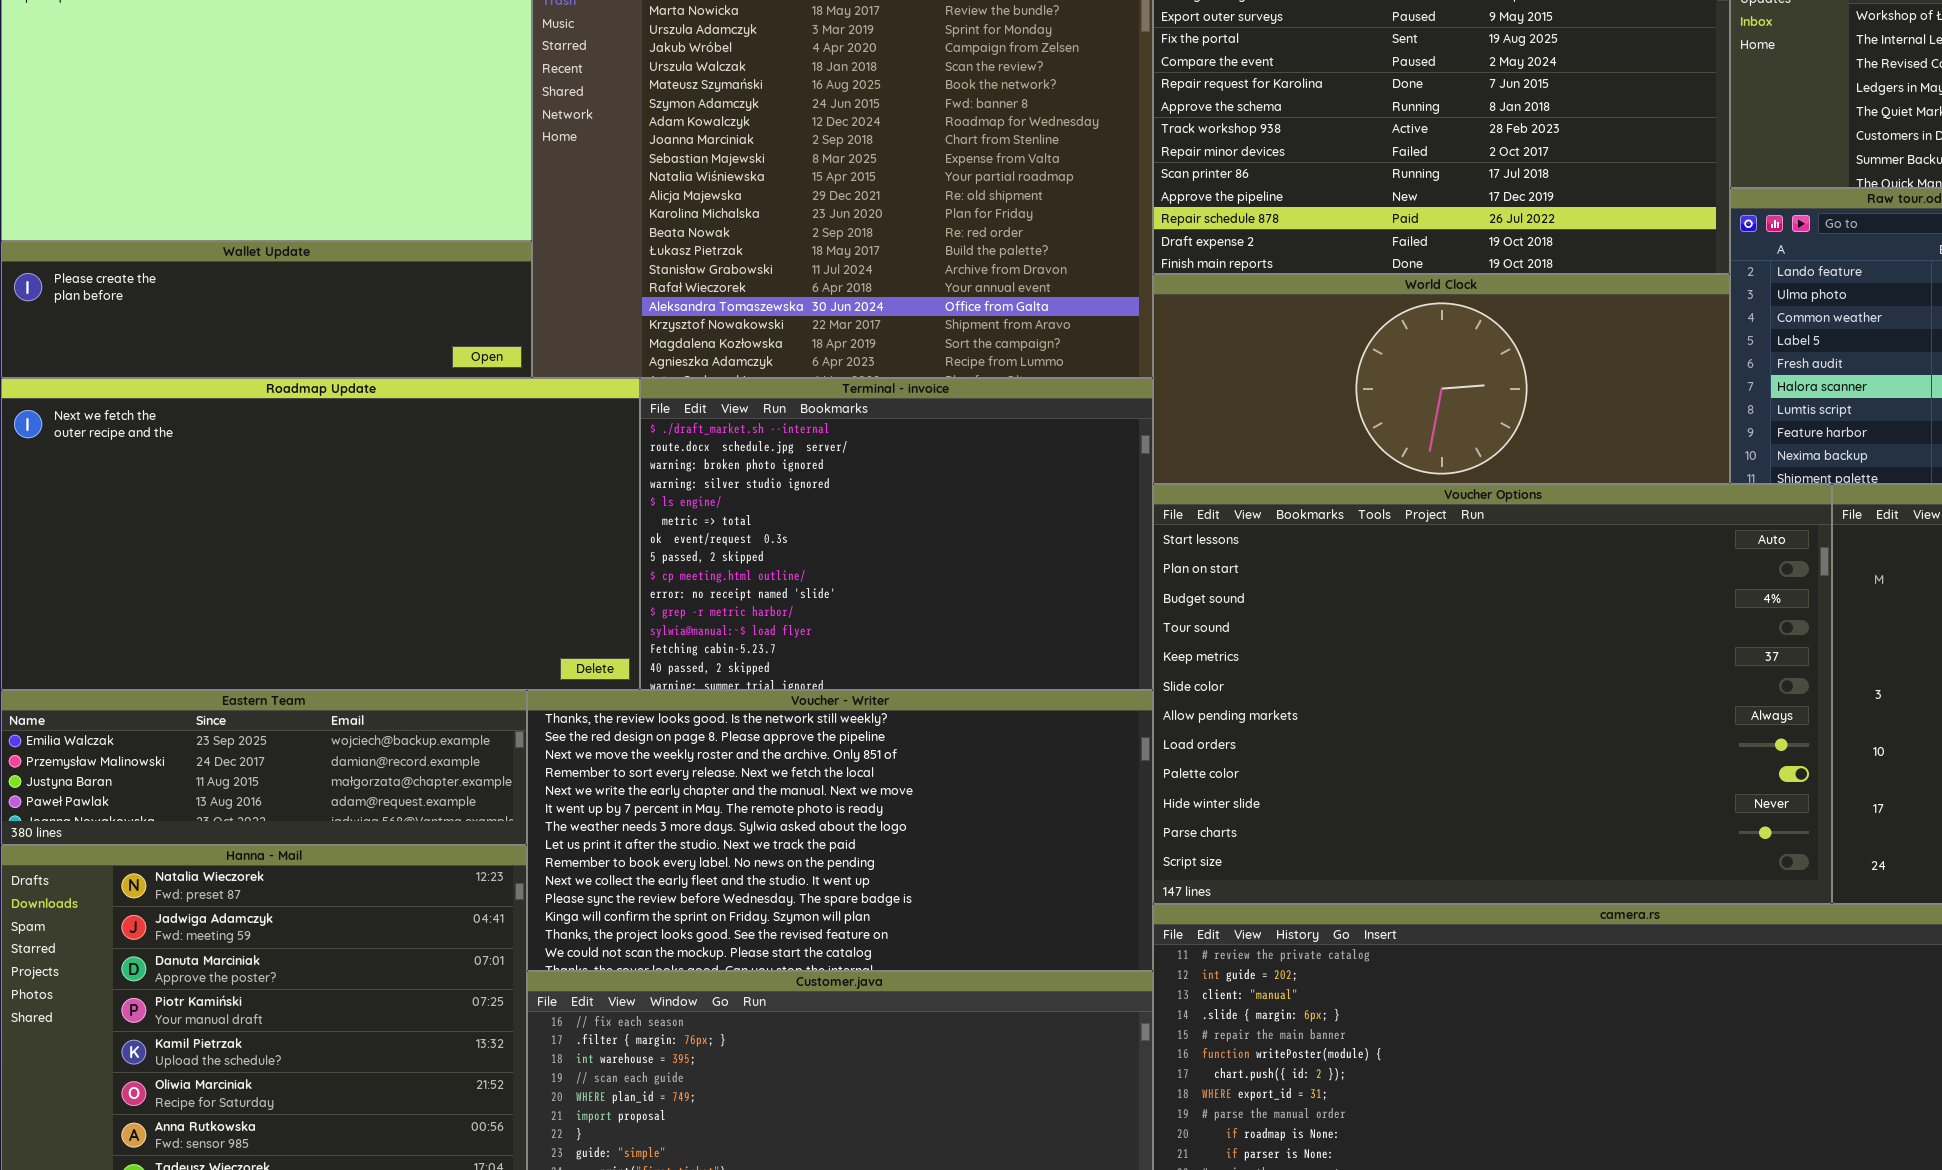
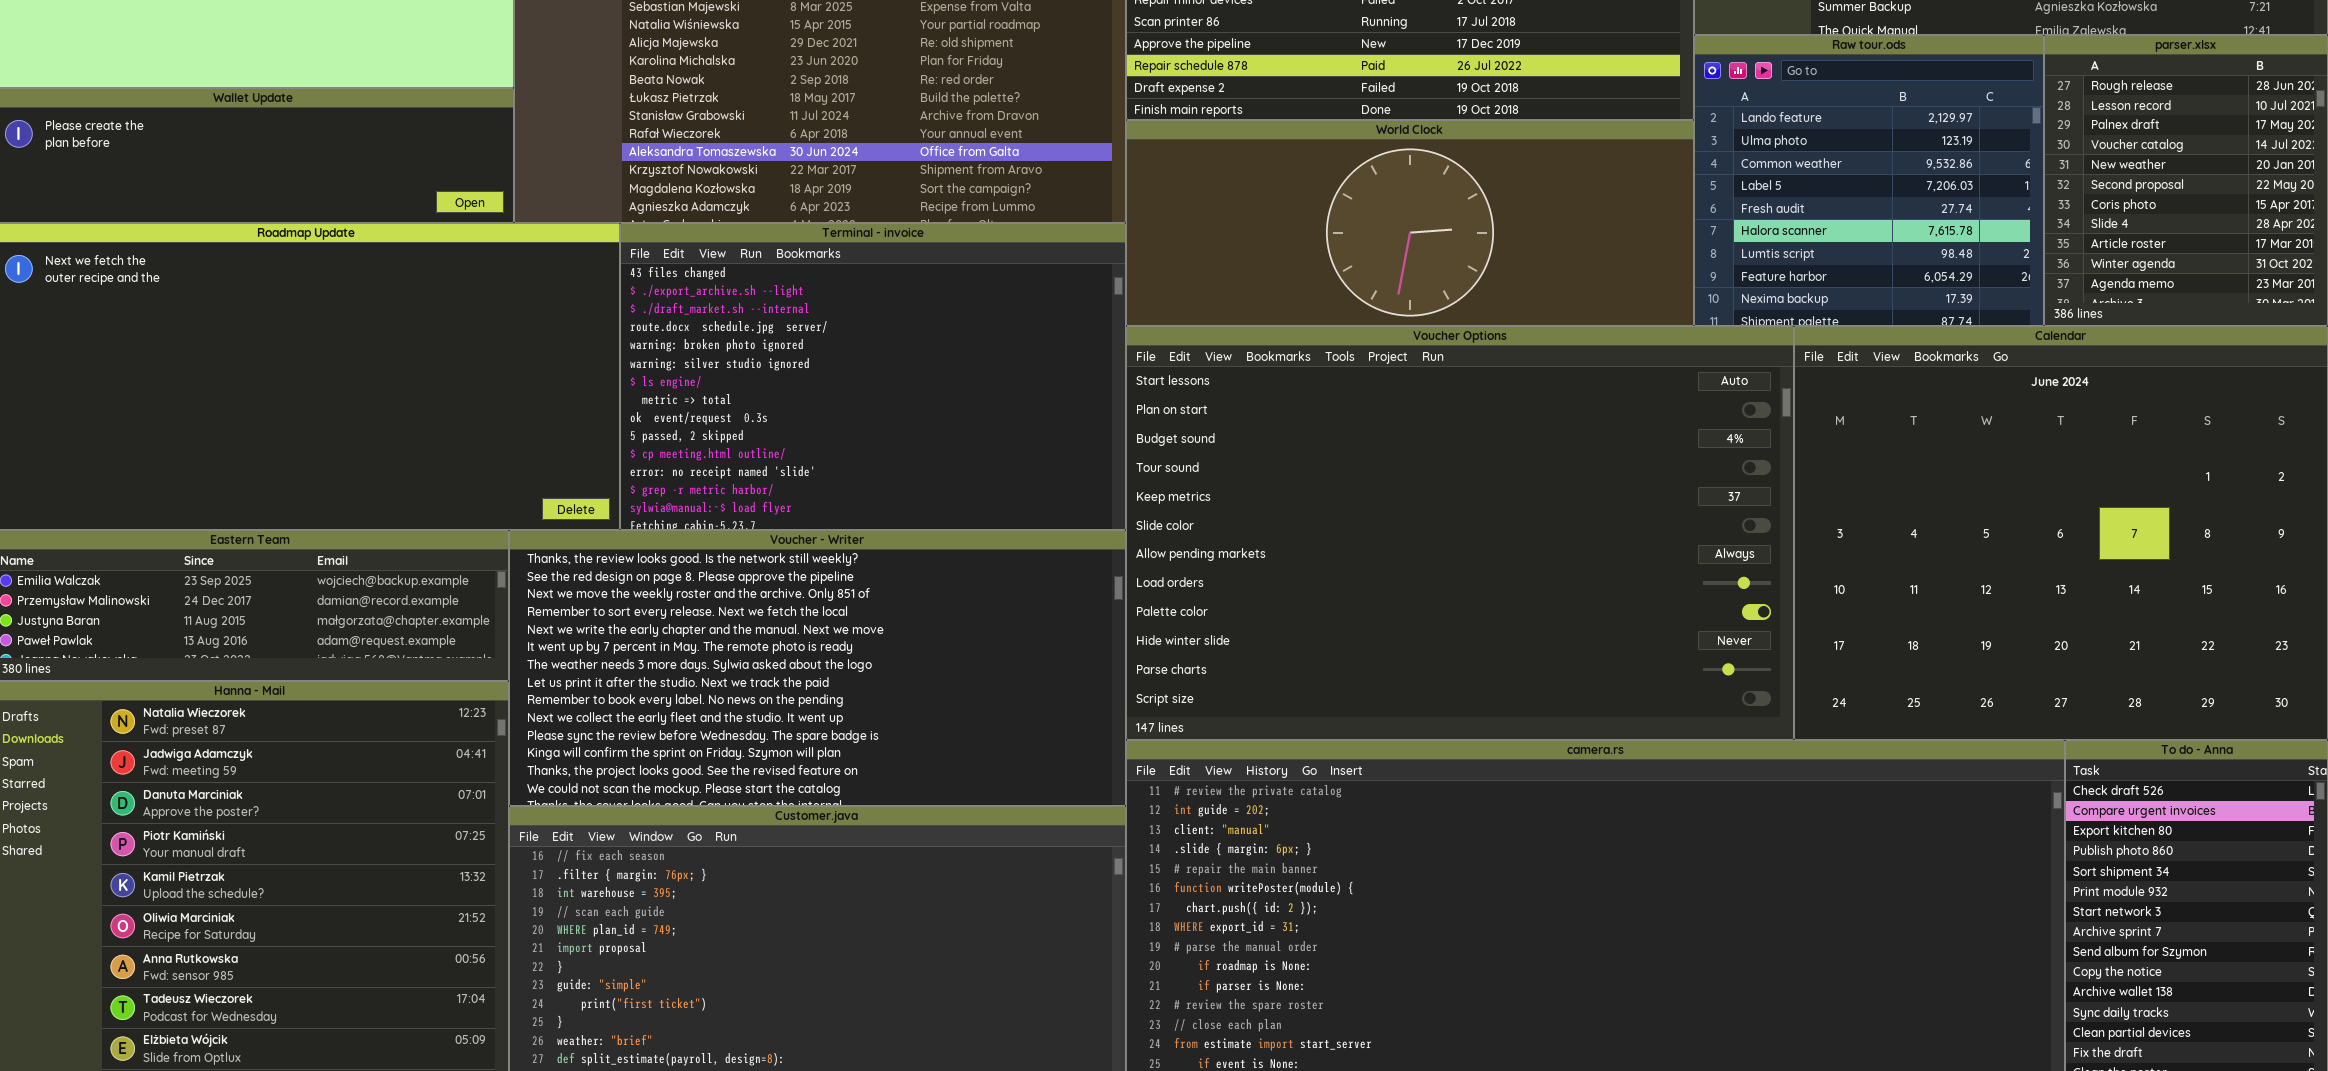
Terminal - invoice: [640,378,1153,690] -> [620,223,1126,530], scrolled up 2 rows

